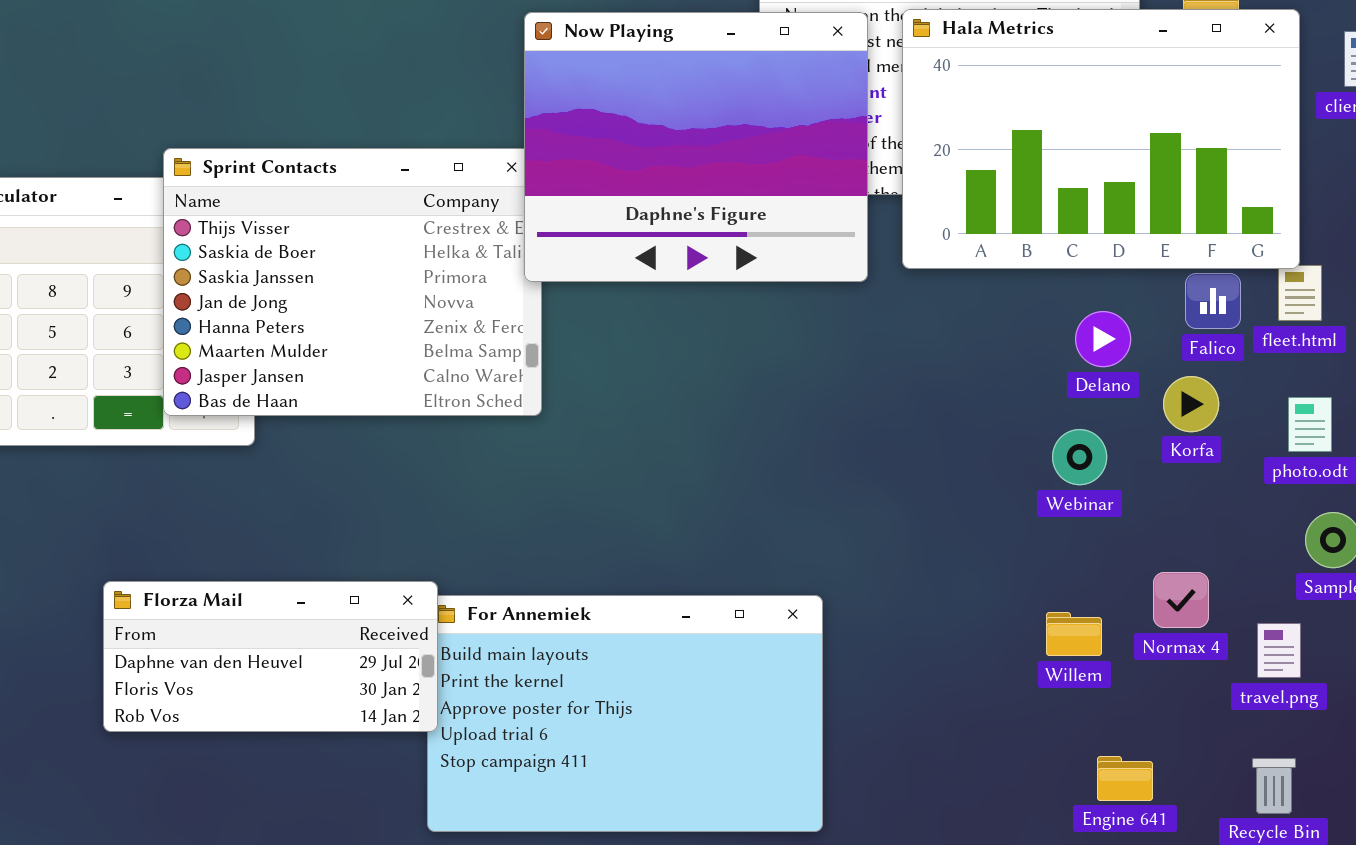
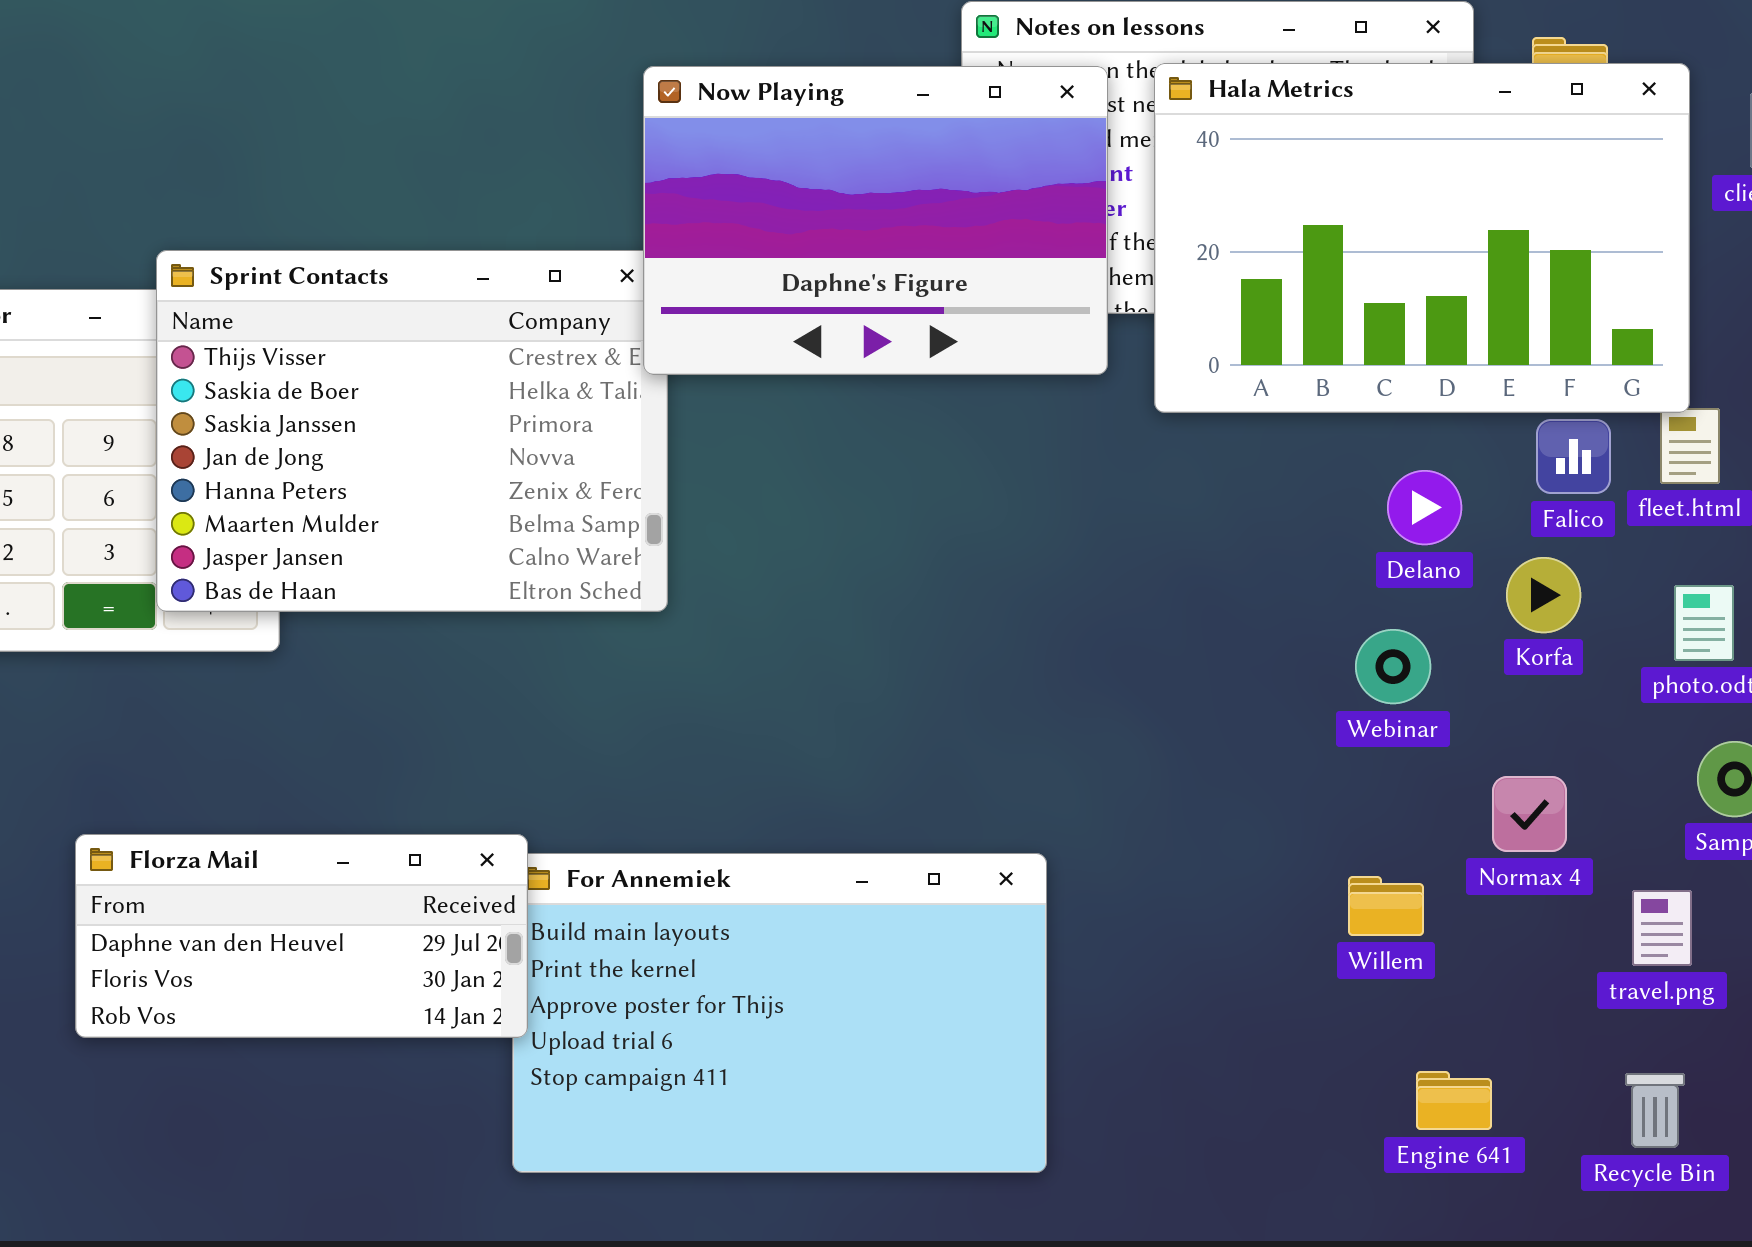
Now Playing: [524,12,868,282] -> [643,66,1108,375], resized
Normax 4: [1153,572,1209,628] -> [1492,776,1567,852], moved

